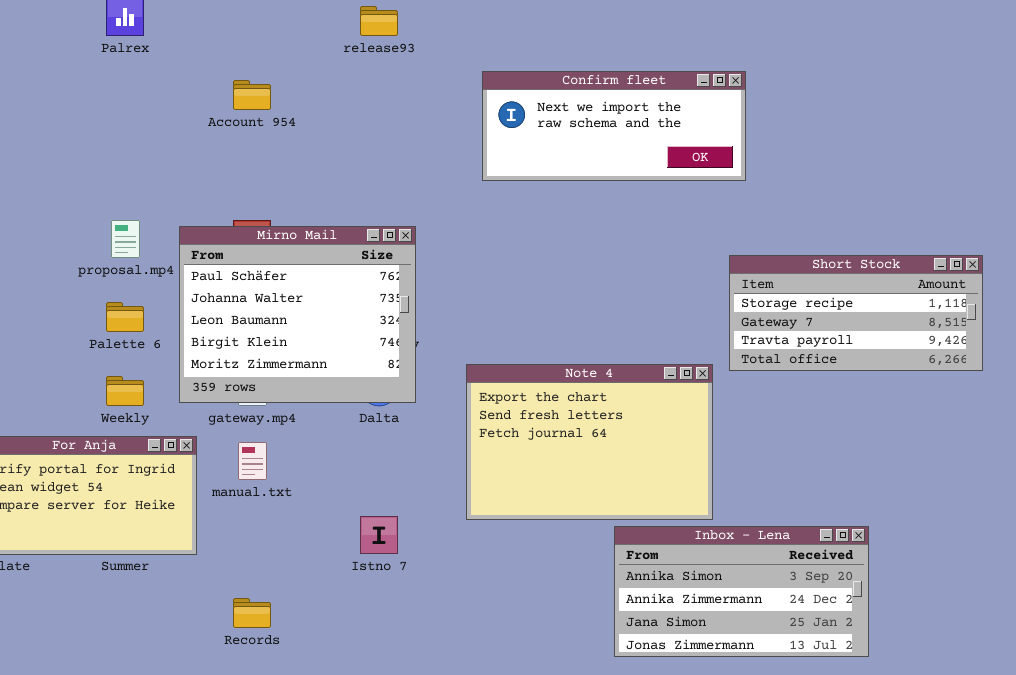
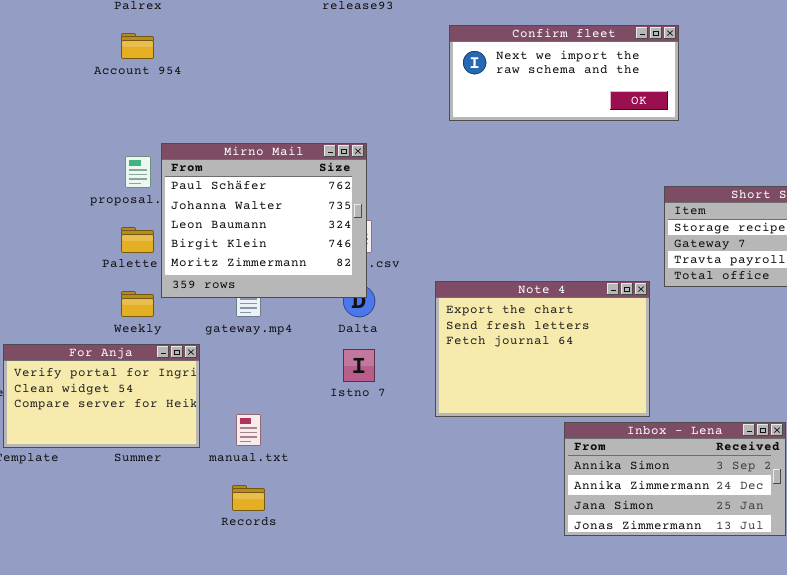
Account 954: [233,80,271,110] -> [121,33,154,59], moved
Mirno Mail: [179,226,416,403] -> [161,143,367,298], moved
manual.txt: [238,442,267,480] -> [236,414,261,446], moved
Istno 7: [360,516,398,554] -> [343,349,375,382], moved

